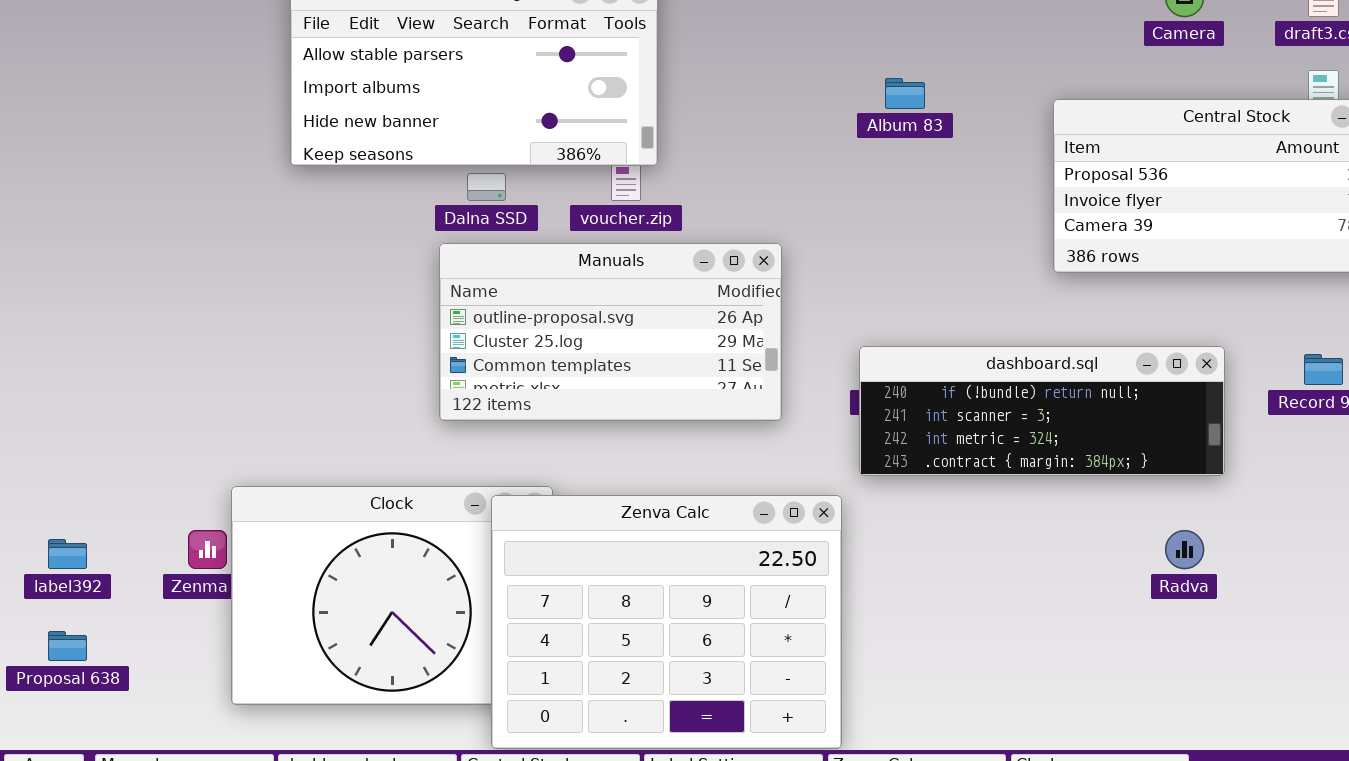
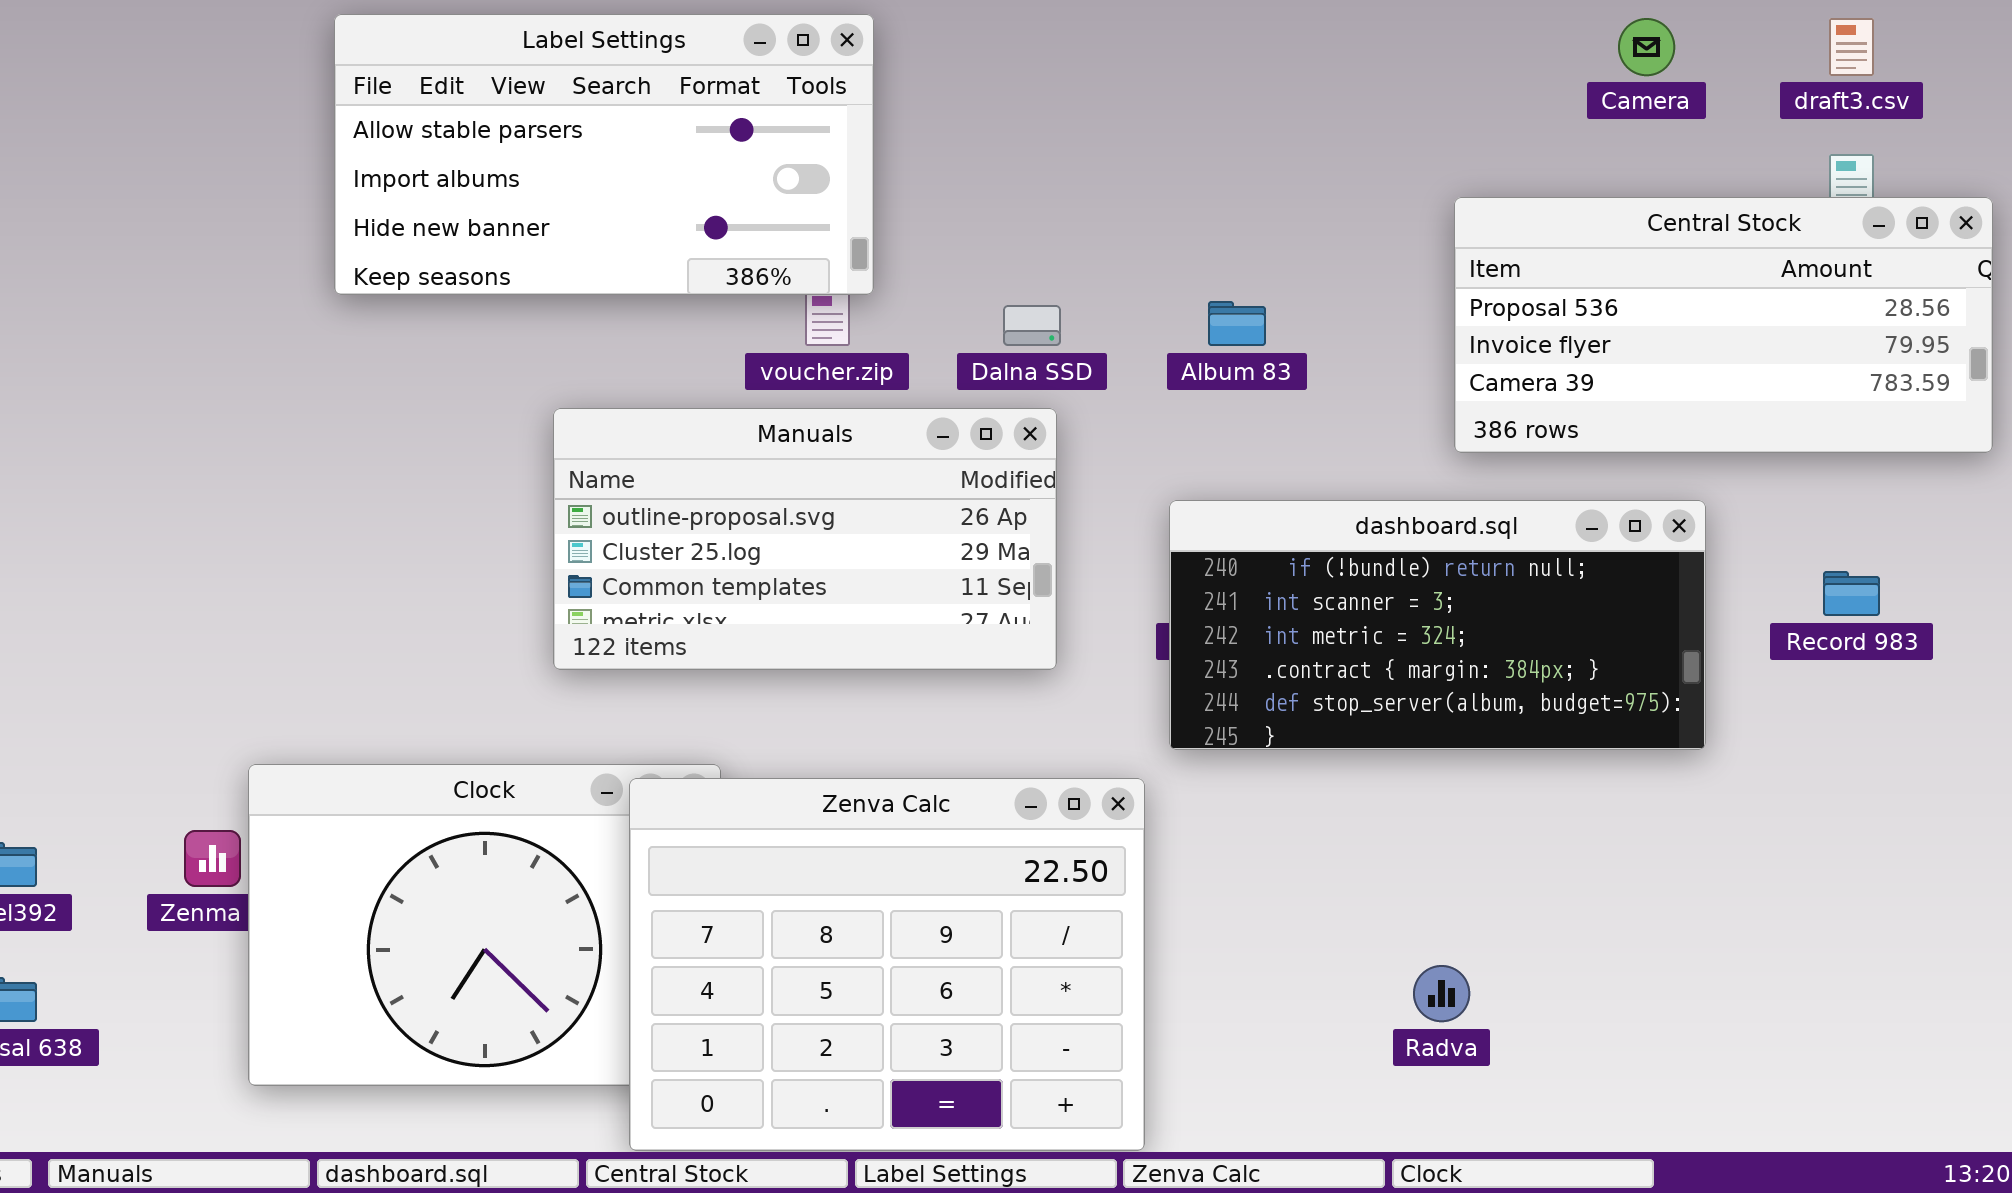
Album 83: [885,78,925,109] -> [1208,301,1266,346], moved
Dalna SSD: [467,173,506,201] -> [1003,305,1061,346], moved
dashboard.sql: [859,346,1225,476] -> [1169,500,1706,750], resized
Radva: [1165,530,1204,569] -> [1413,965,1470,1022], moved

